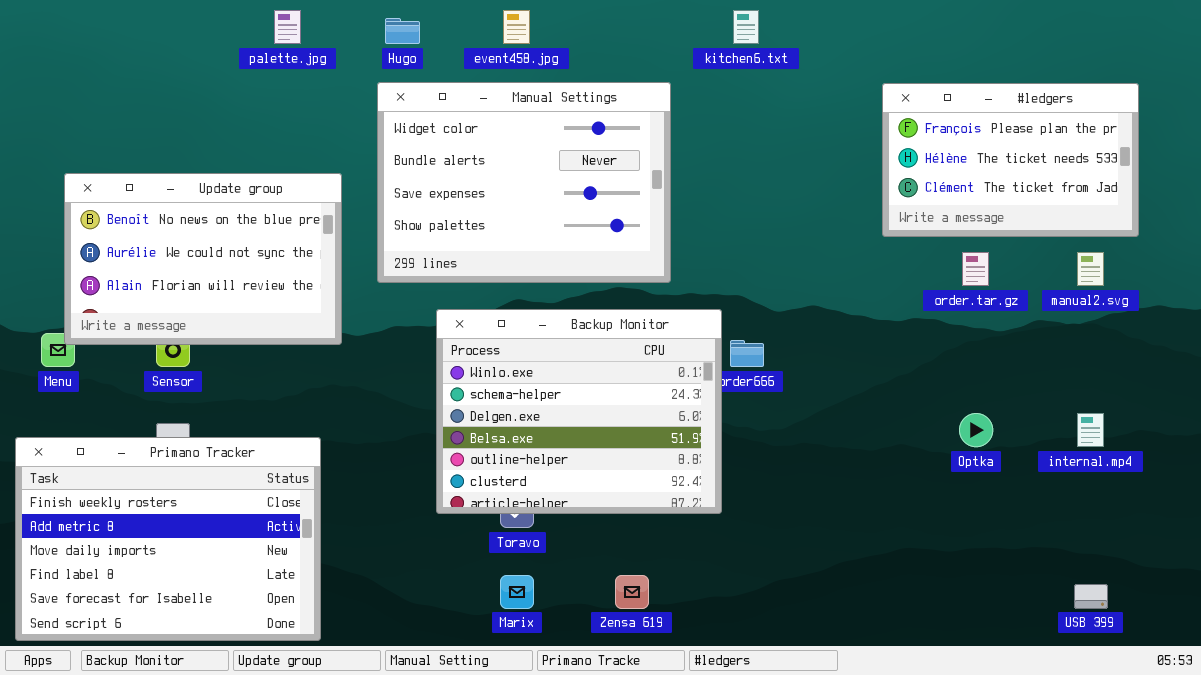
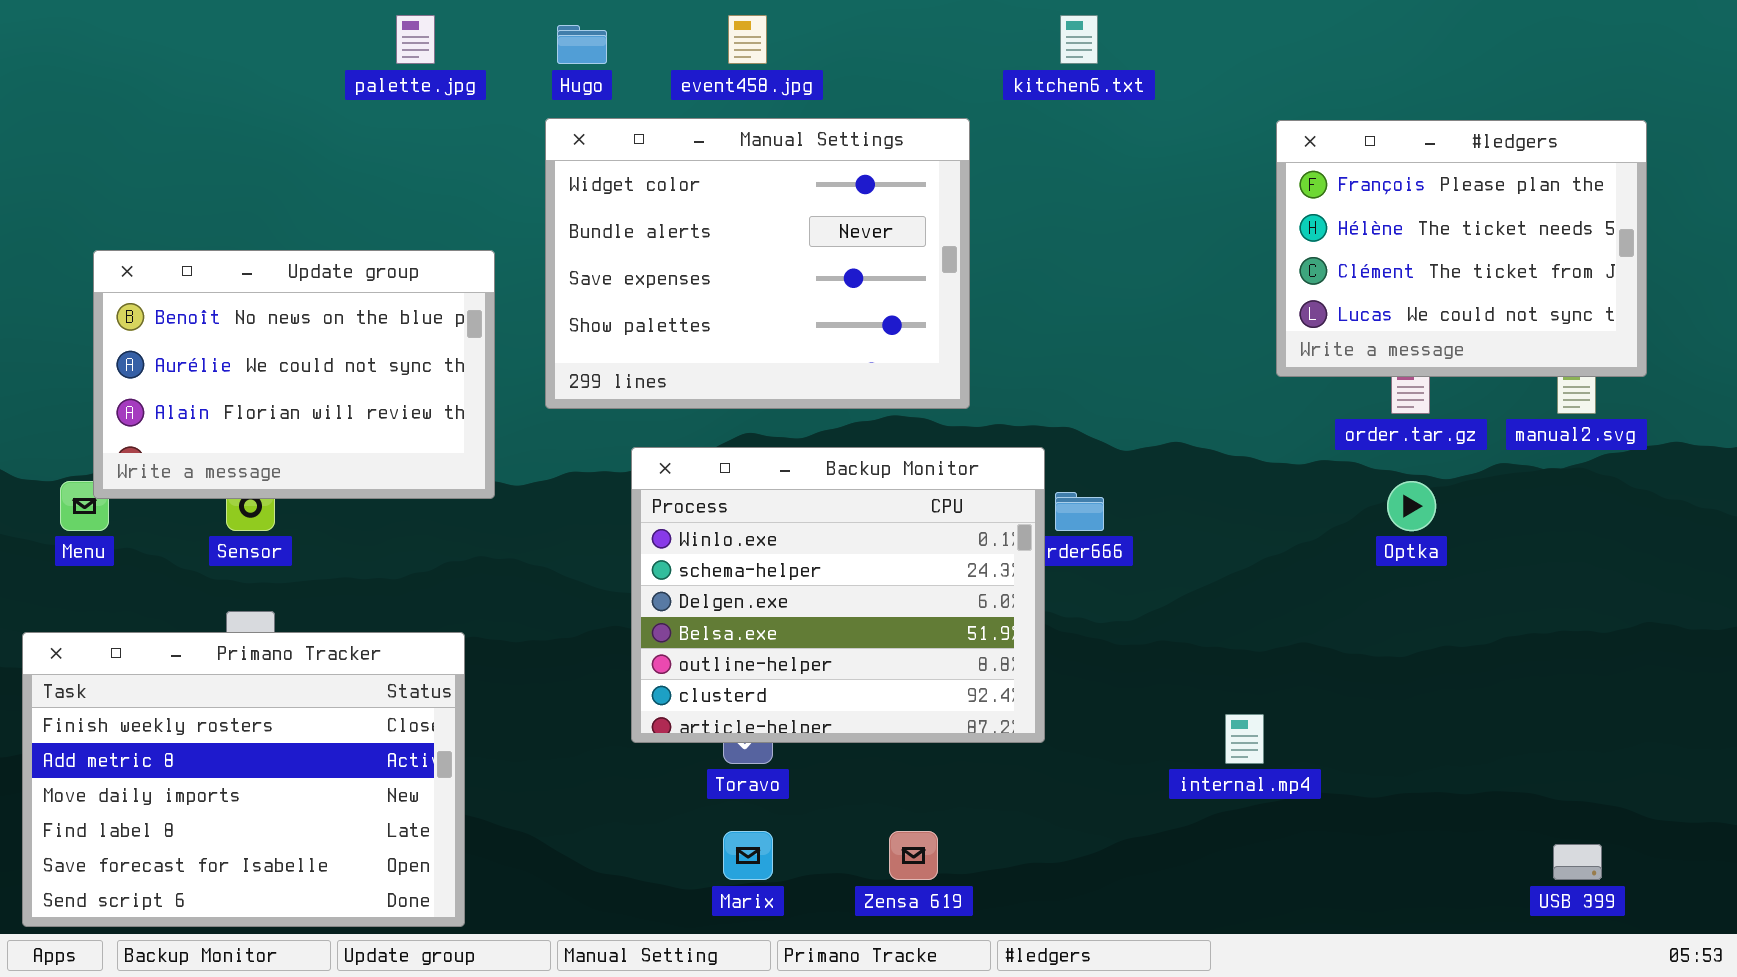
#ledgers: [882,83,1139,237] -> [1276,120,1647,377], resized
Optka: [959,413,993,447] -> [1387,481,1436,531], moved
internal.mp4: [1077,413,1104,447] -> [1225,714,1264,764], moved

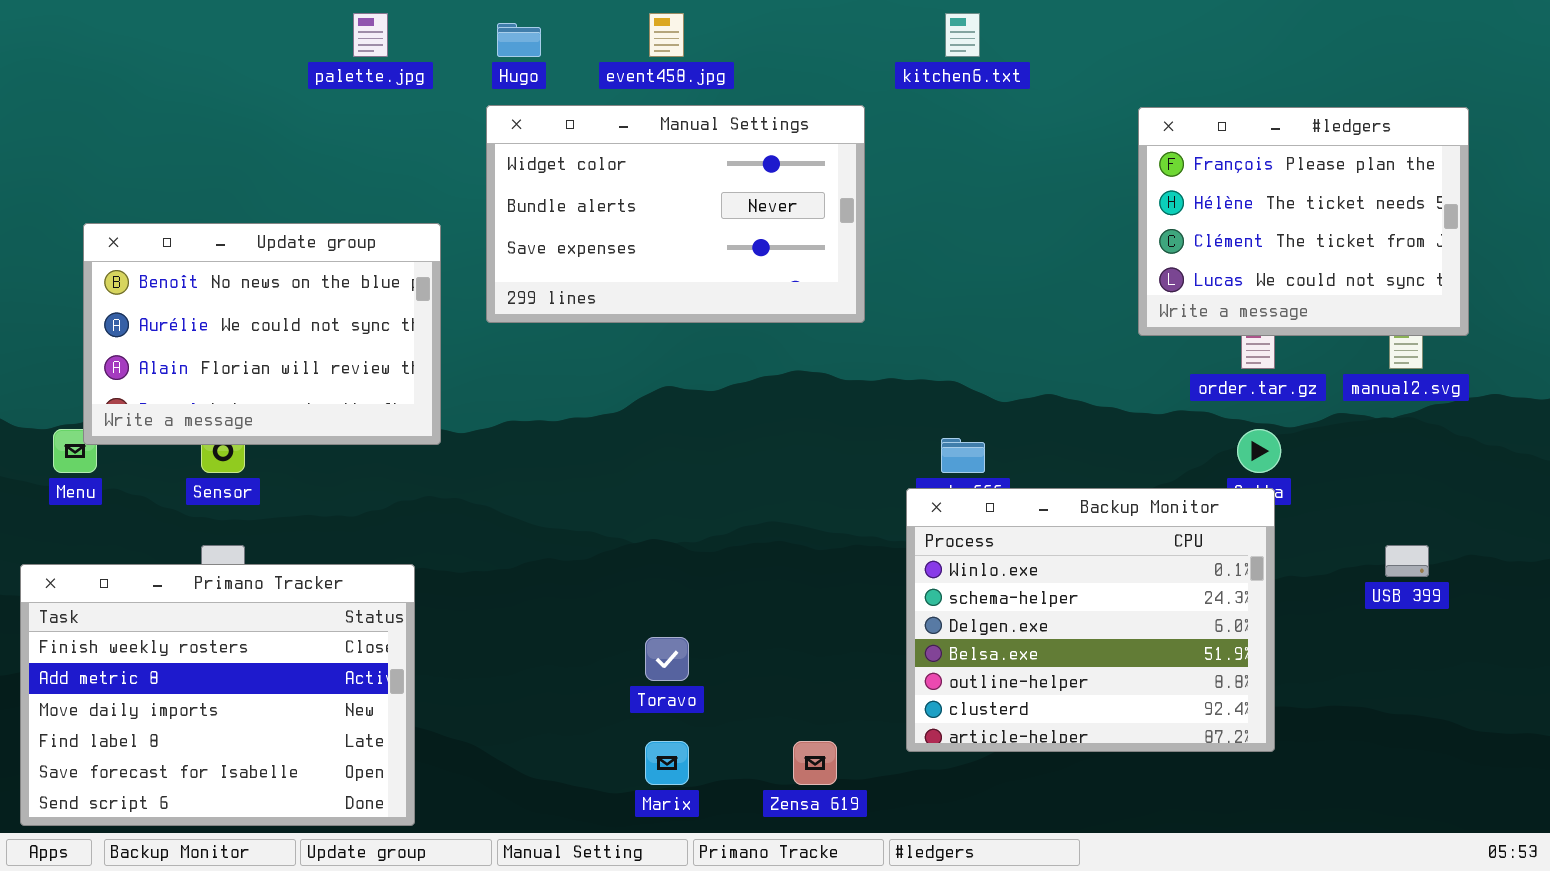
Manual Settings: [545,118,970,409] -> [486,105,865,323], resized
Backup Monitor: [631,447,1045,743] -> [906,488,1275,752], moved
USB 399: [1553,844,1602,880] -> [1385,545,1429,577], moved

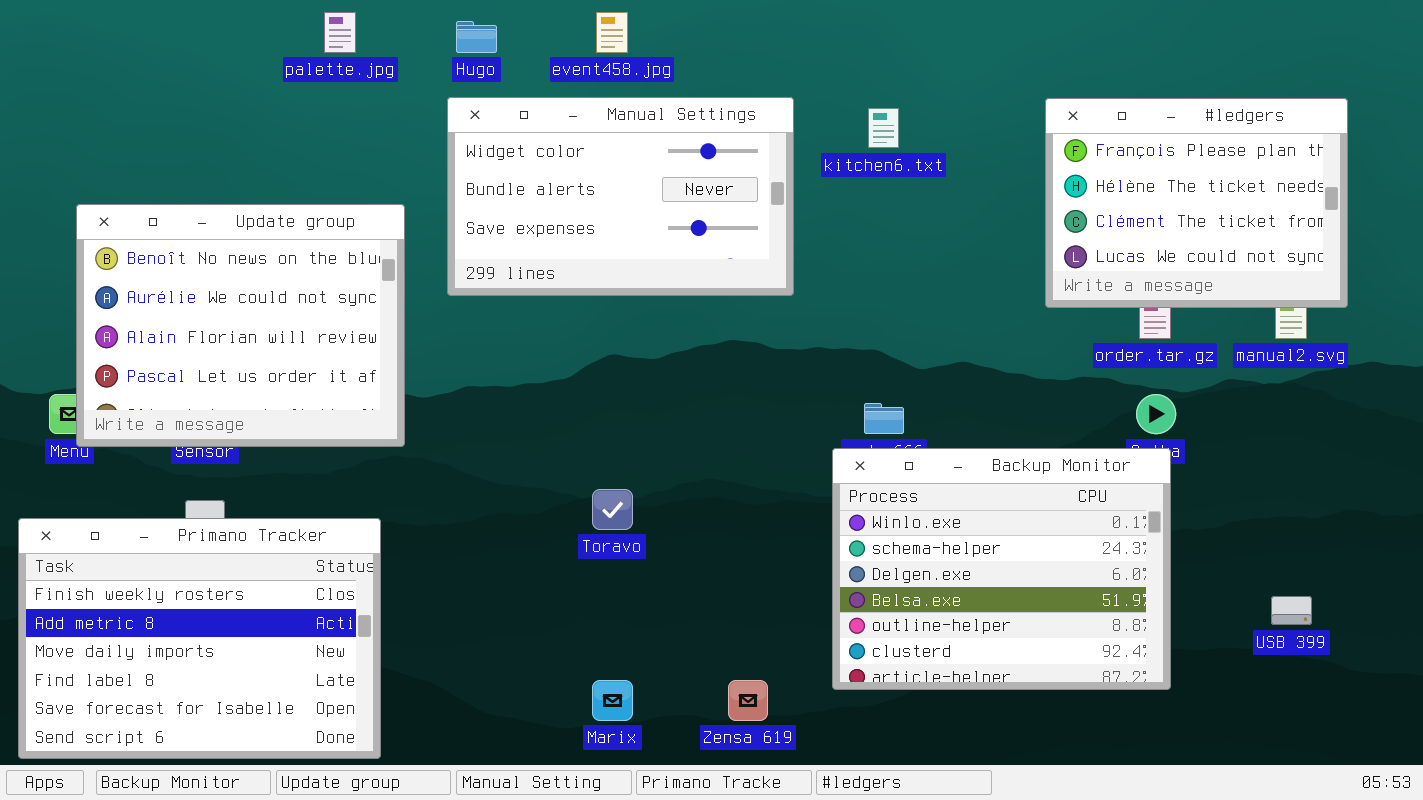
kitchen6.txt: [945,13,980,57] -> [868,108,899,148], moved
Update group: [83,223,441,445] -> [76,204,405,447], resized
USB 399: [1385,545,1429,577] -> [1271,596,1312,625], moved
Toravo: [645,637,689,681] -> [592,489,633,530], moved

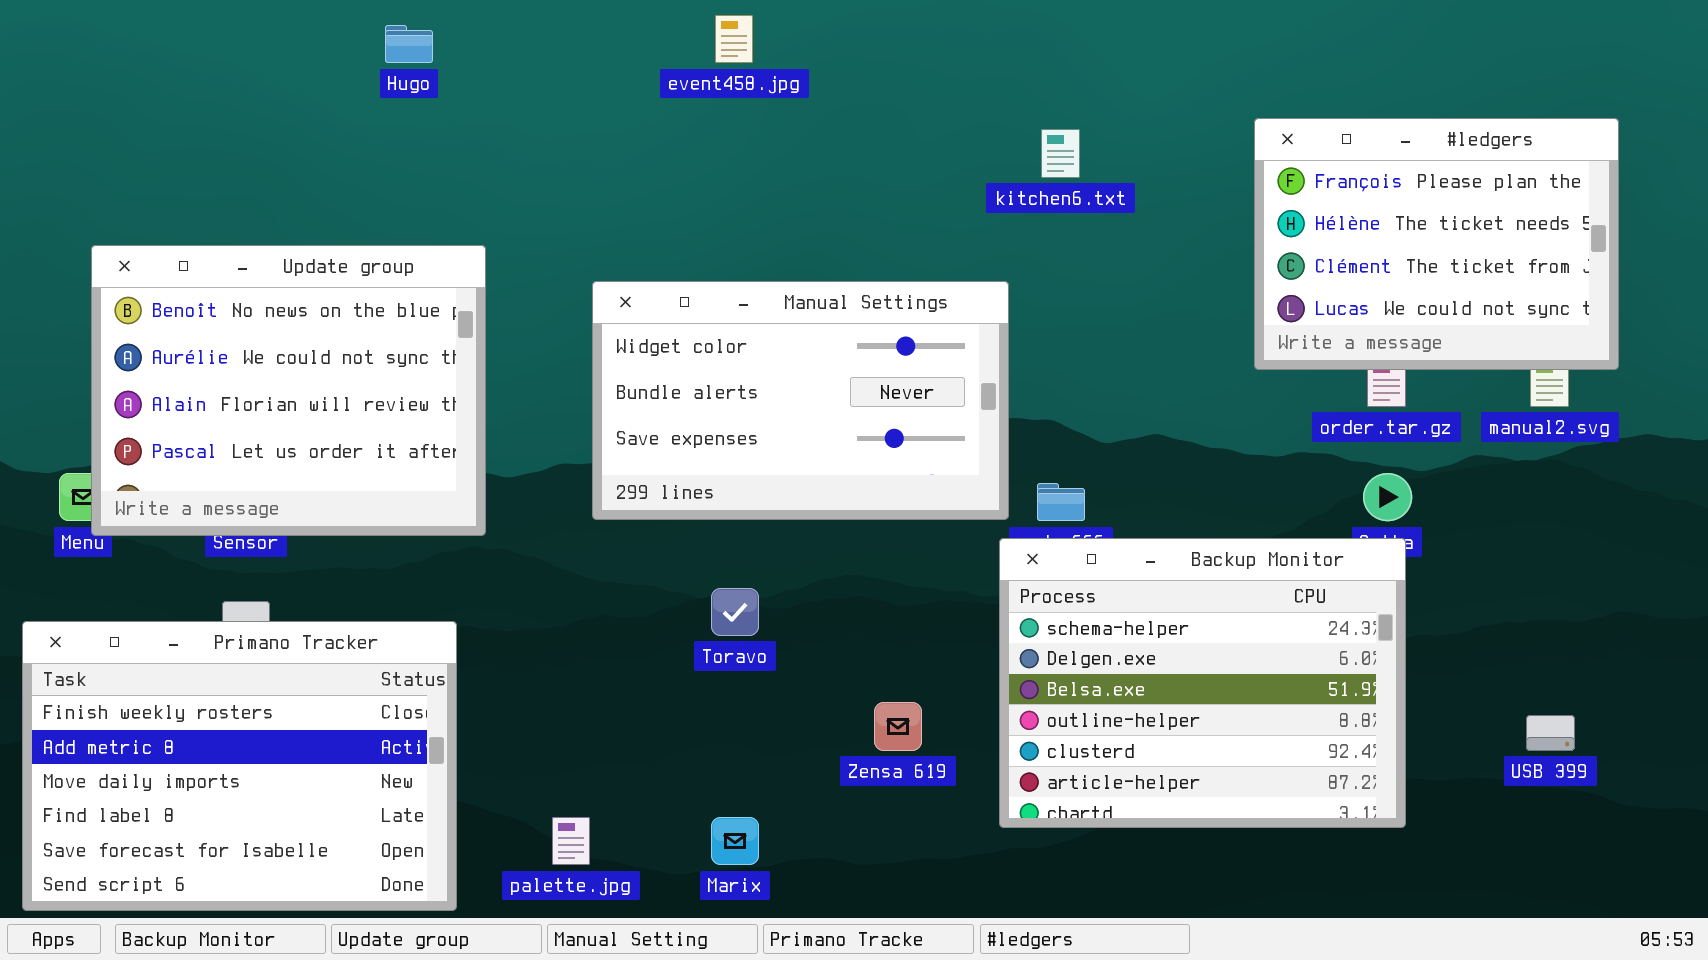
palette.jpg: [324,12,356,53] -> [552,817,590,865], moved
Hugo: [456,21,497,53] -> [385,25,433,63], moved
Manual Settings: [447,97,794,296] -> [592,281,1009,520], moved
Backup Monitor: [832,448,1171,690] -> [999,538,1406,828], scrolled down 1 row
Zensa 619: [728,680,768,721] -> [874,702,922,751], moved

